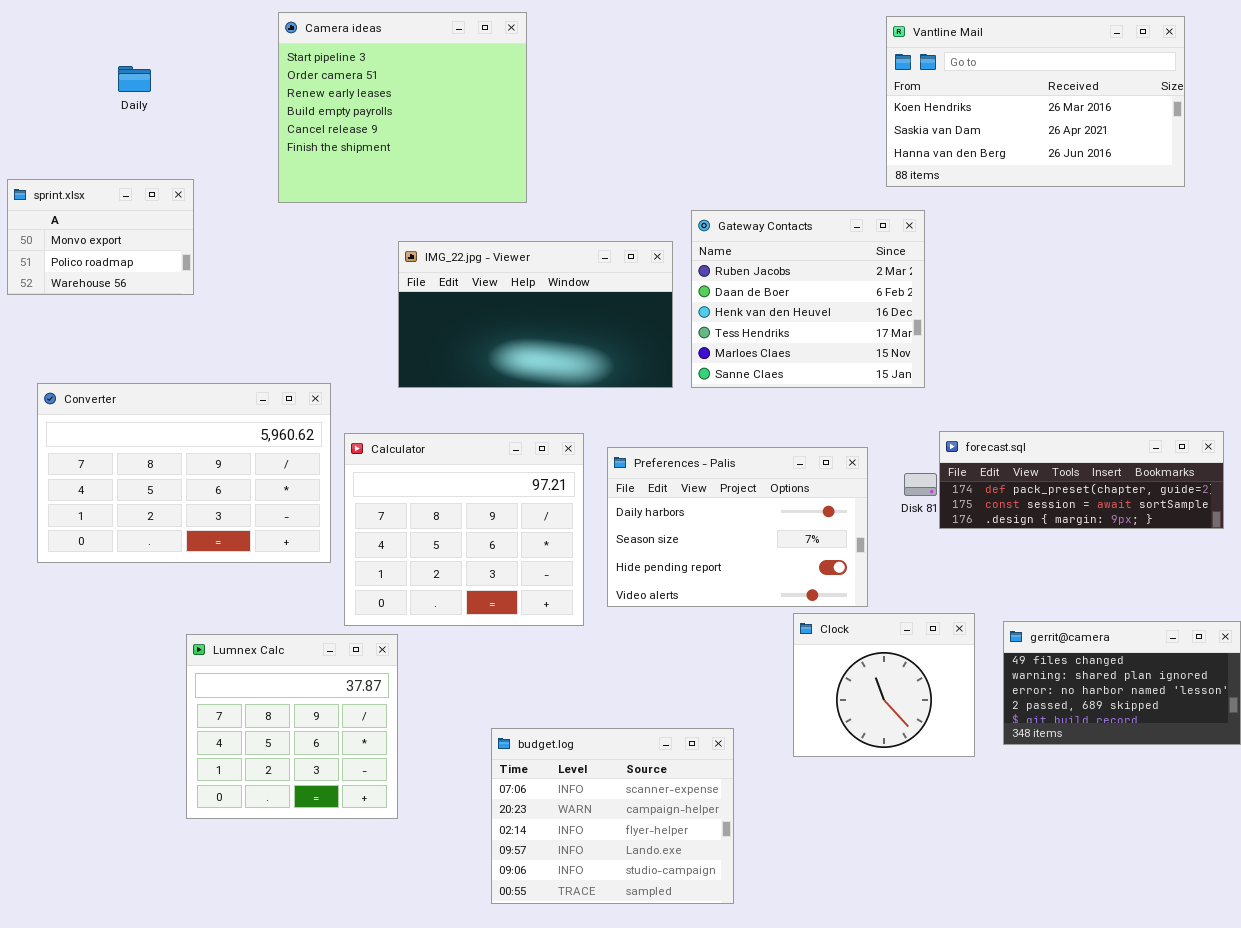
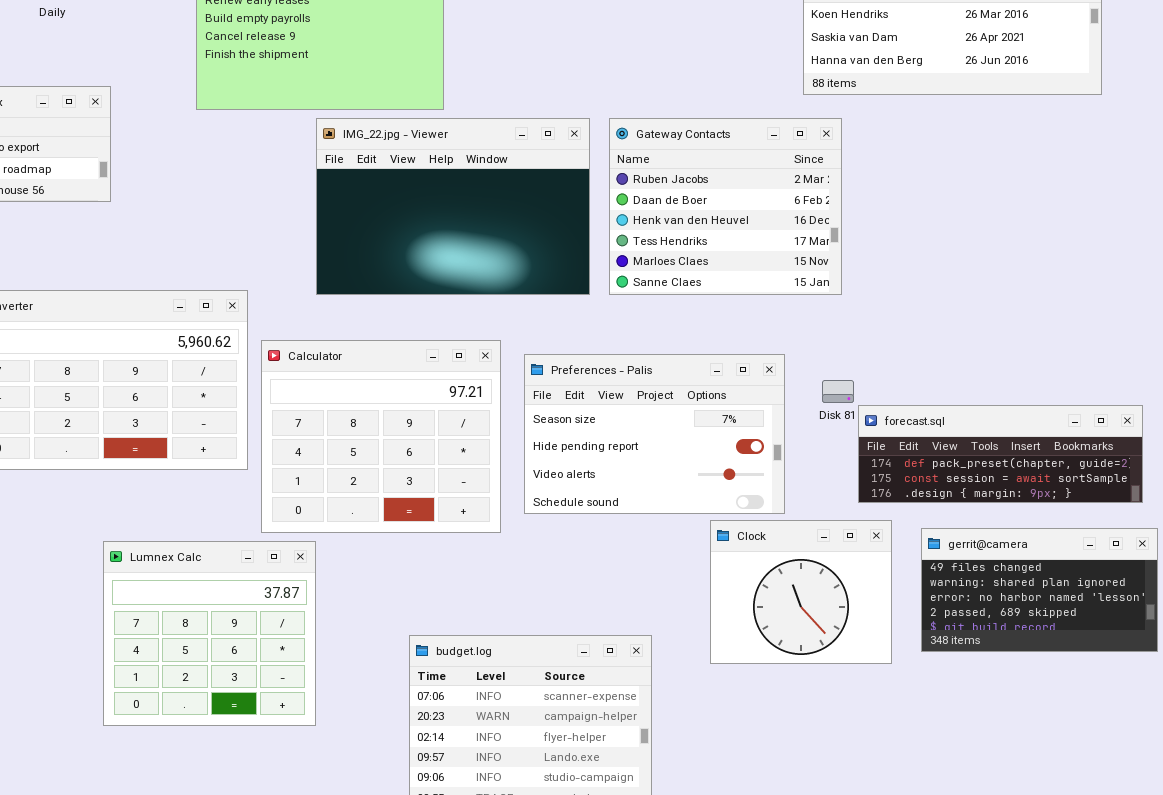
IMG_22.jpg - Viewer: [398,241,673,388] -> [316,118,590,295], resized
forecast.sql: [939,431,1224,529] -> [858,405,1143,503], moved
Preferences - Palis: [607,447,868,607] -> [524,354,785,514], scrolled down 1 row

